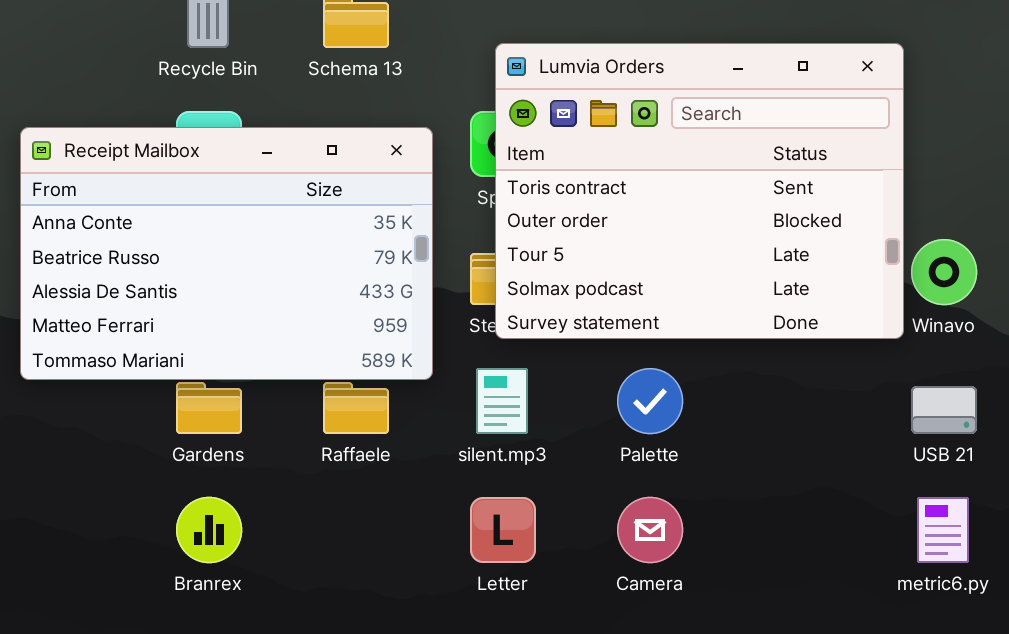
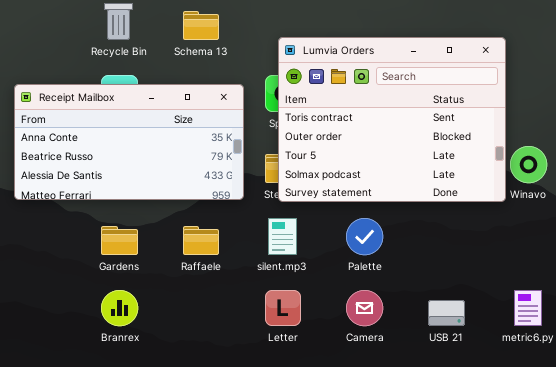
Receipt Mailbox: [20,127,433,380] -> [14,84,244,200], resized
USB 21: [911,386,977,434] -> [428,300,465,326], moved

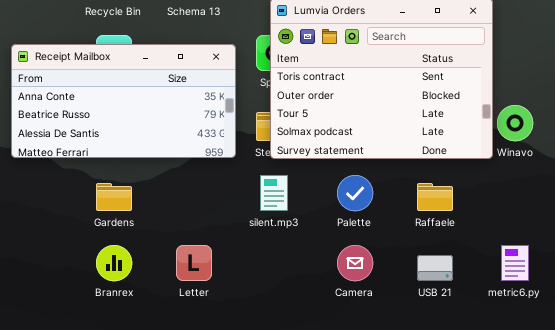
Raffaele: [183,226,219,255] -> [417,183,453,211], moved
Letter: [265,290,301,326] -> [176,245,212,281], moved

